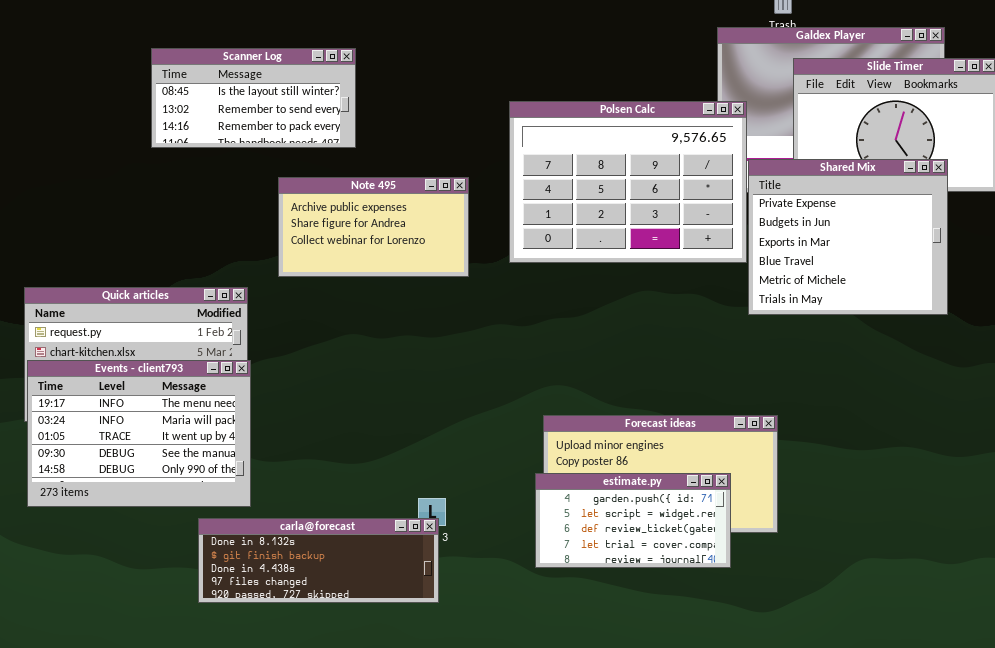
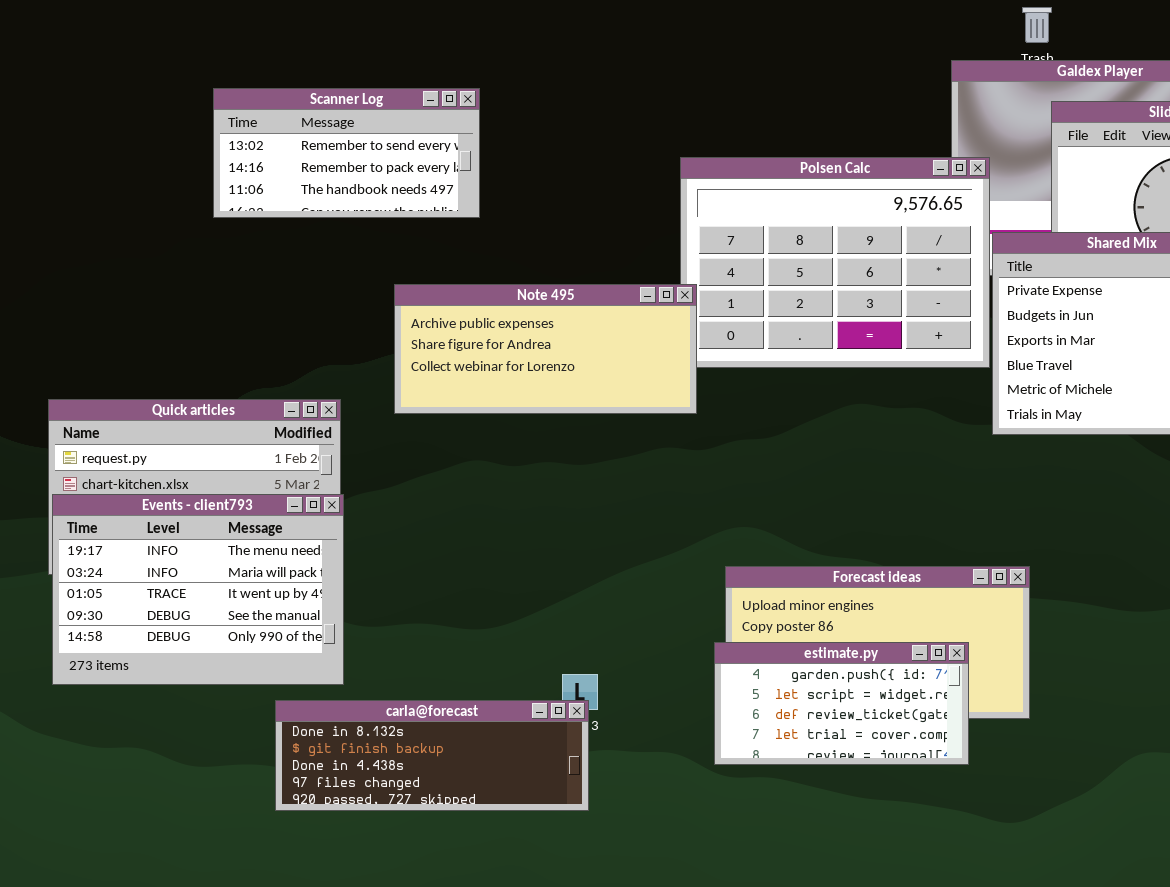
Scanner Log: [151,48,356,148] -> [213,88,480,218], scrolled down 1 row
Note 495: [278,177,469,277] -> [394,284,697,414], moved, resized

